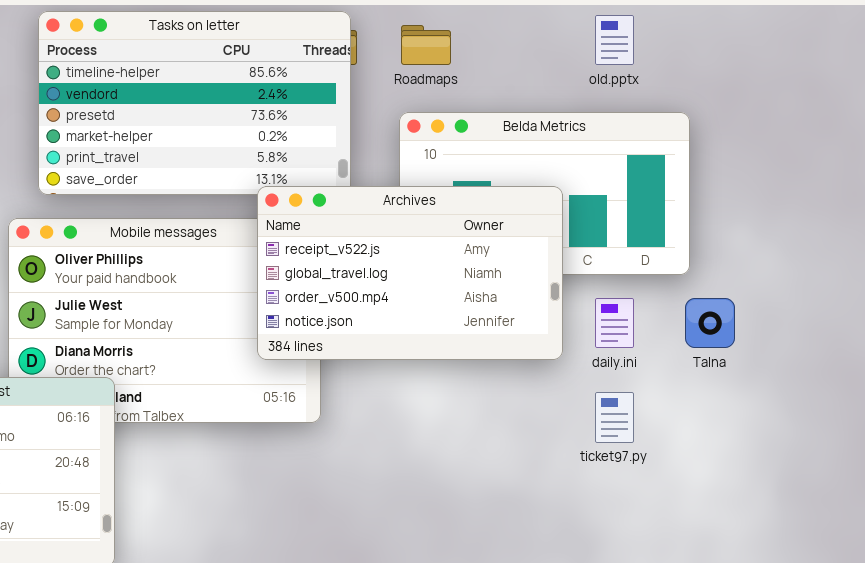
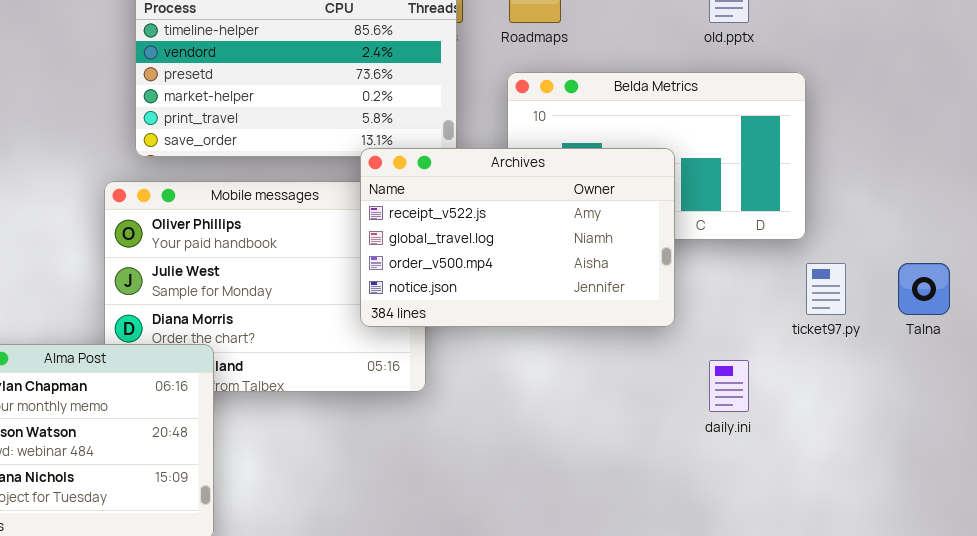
daily.ini: [595,298,634,348] -> [709,360,749,412], moved
Talna: [685,298,735,348] -> [898,263,950,315], moved
ticket97.py: [595,392,634,443] -> [806,263,846,315], moved

